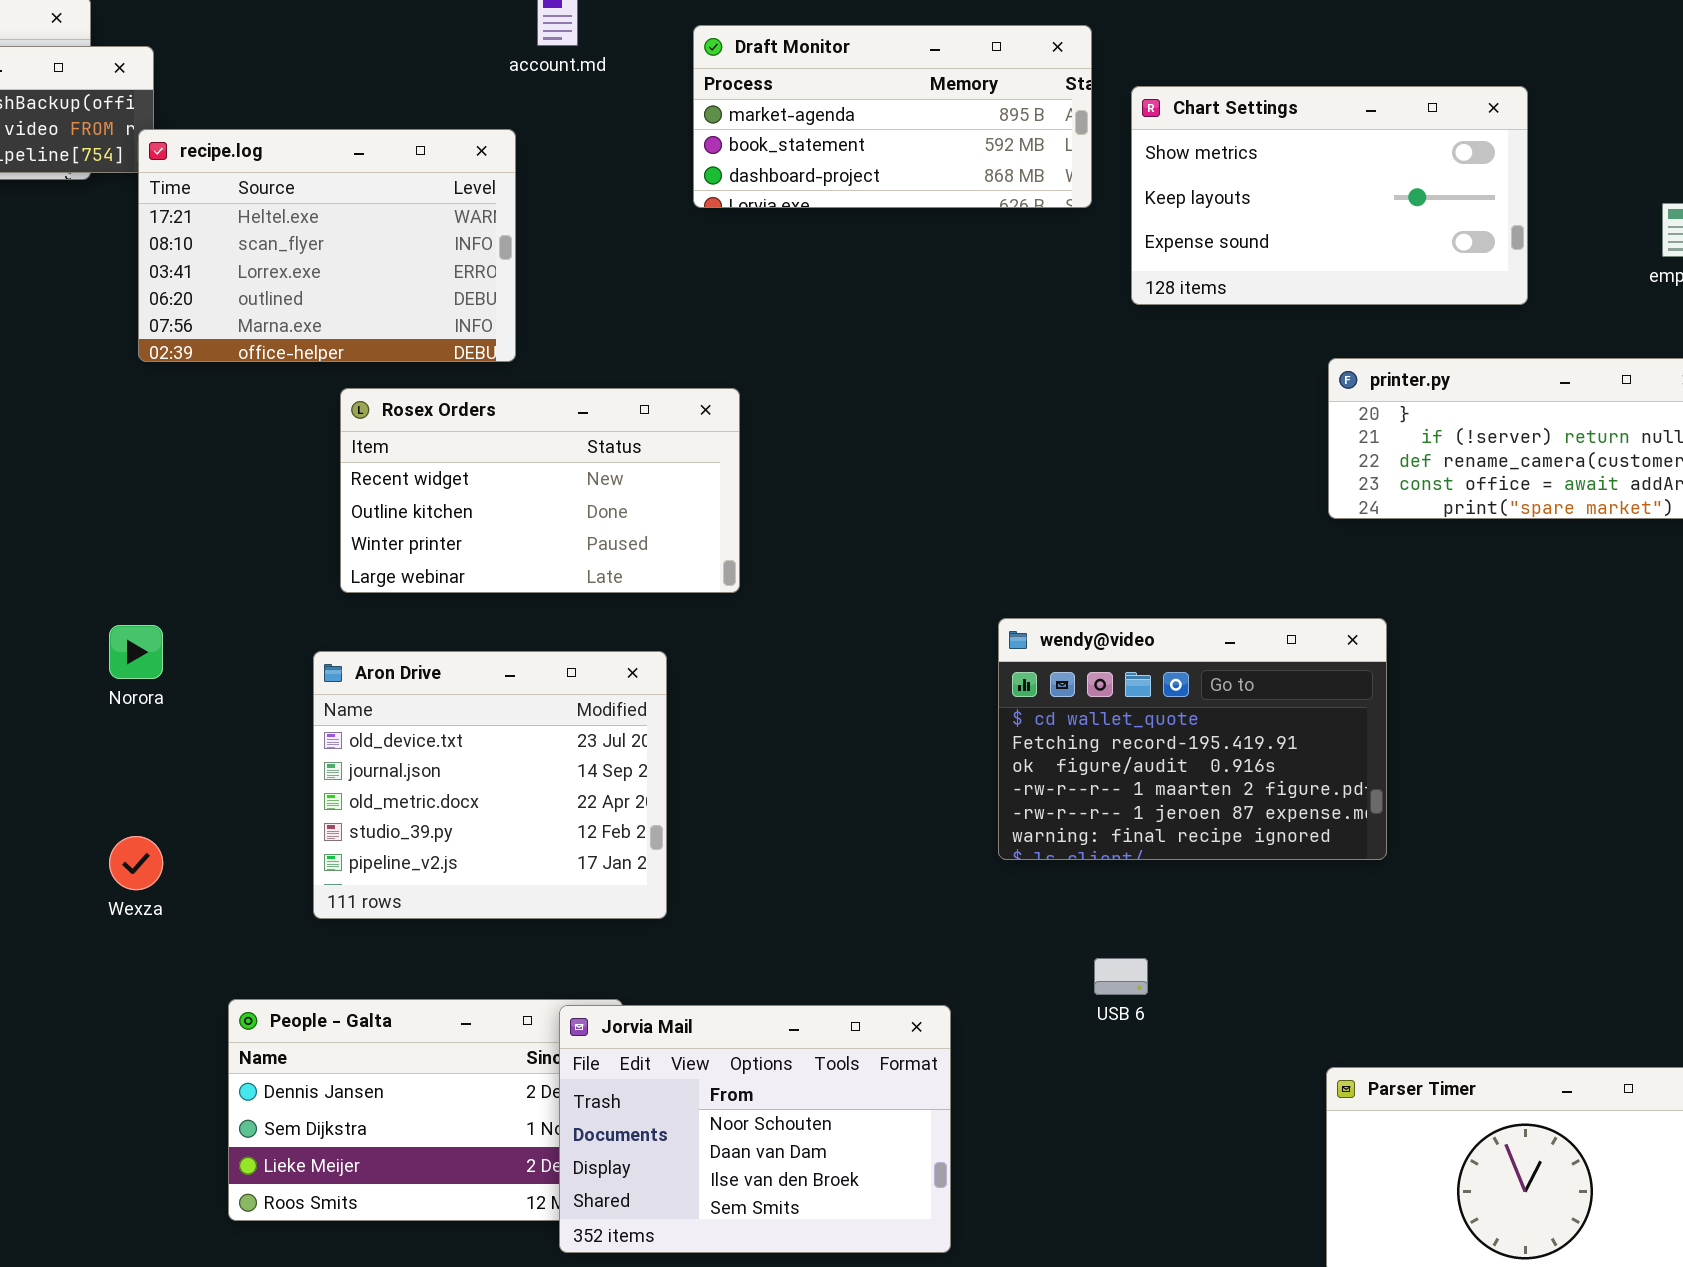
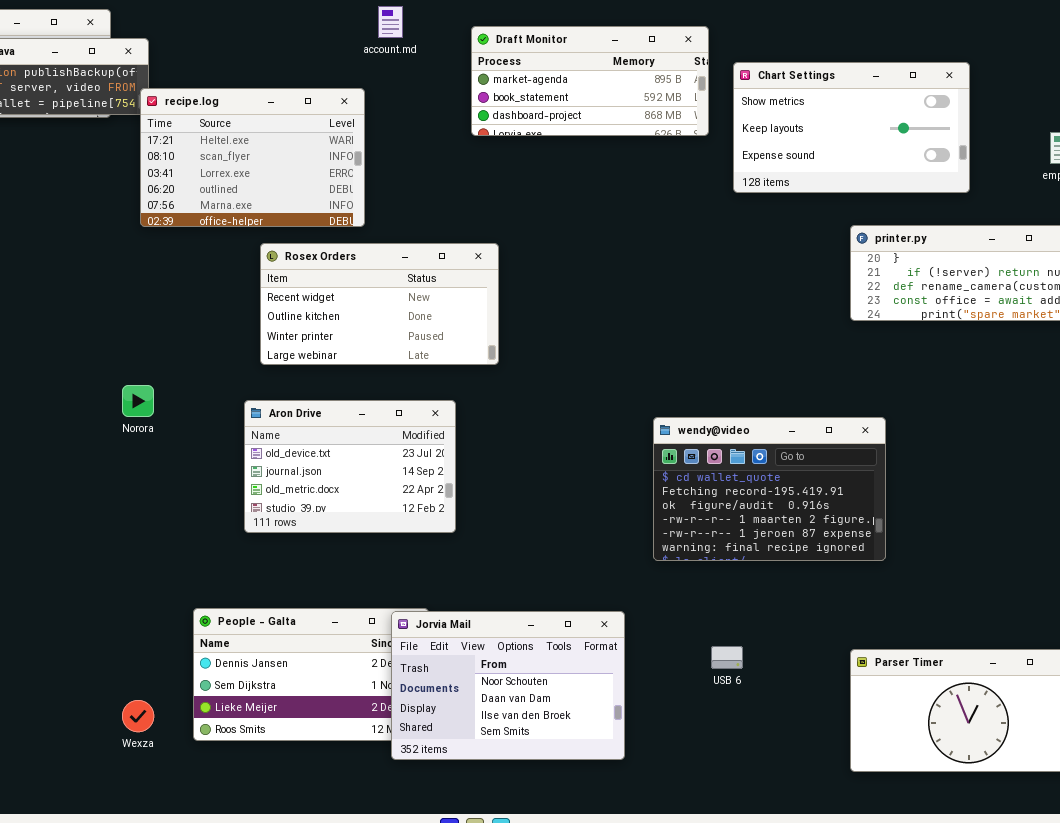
wendy@video: [998,618,1387,860] -> [653,417,886,561], moved
Aron Drive: [313,651,667,919] -> [244,400,456,533], resized
Wexza: [109,836,163,890] -> [122,700,154,732], moved
USB 6: [1094,958,1148,995] -> [711,646,743,669], moved

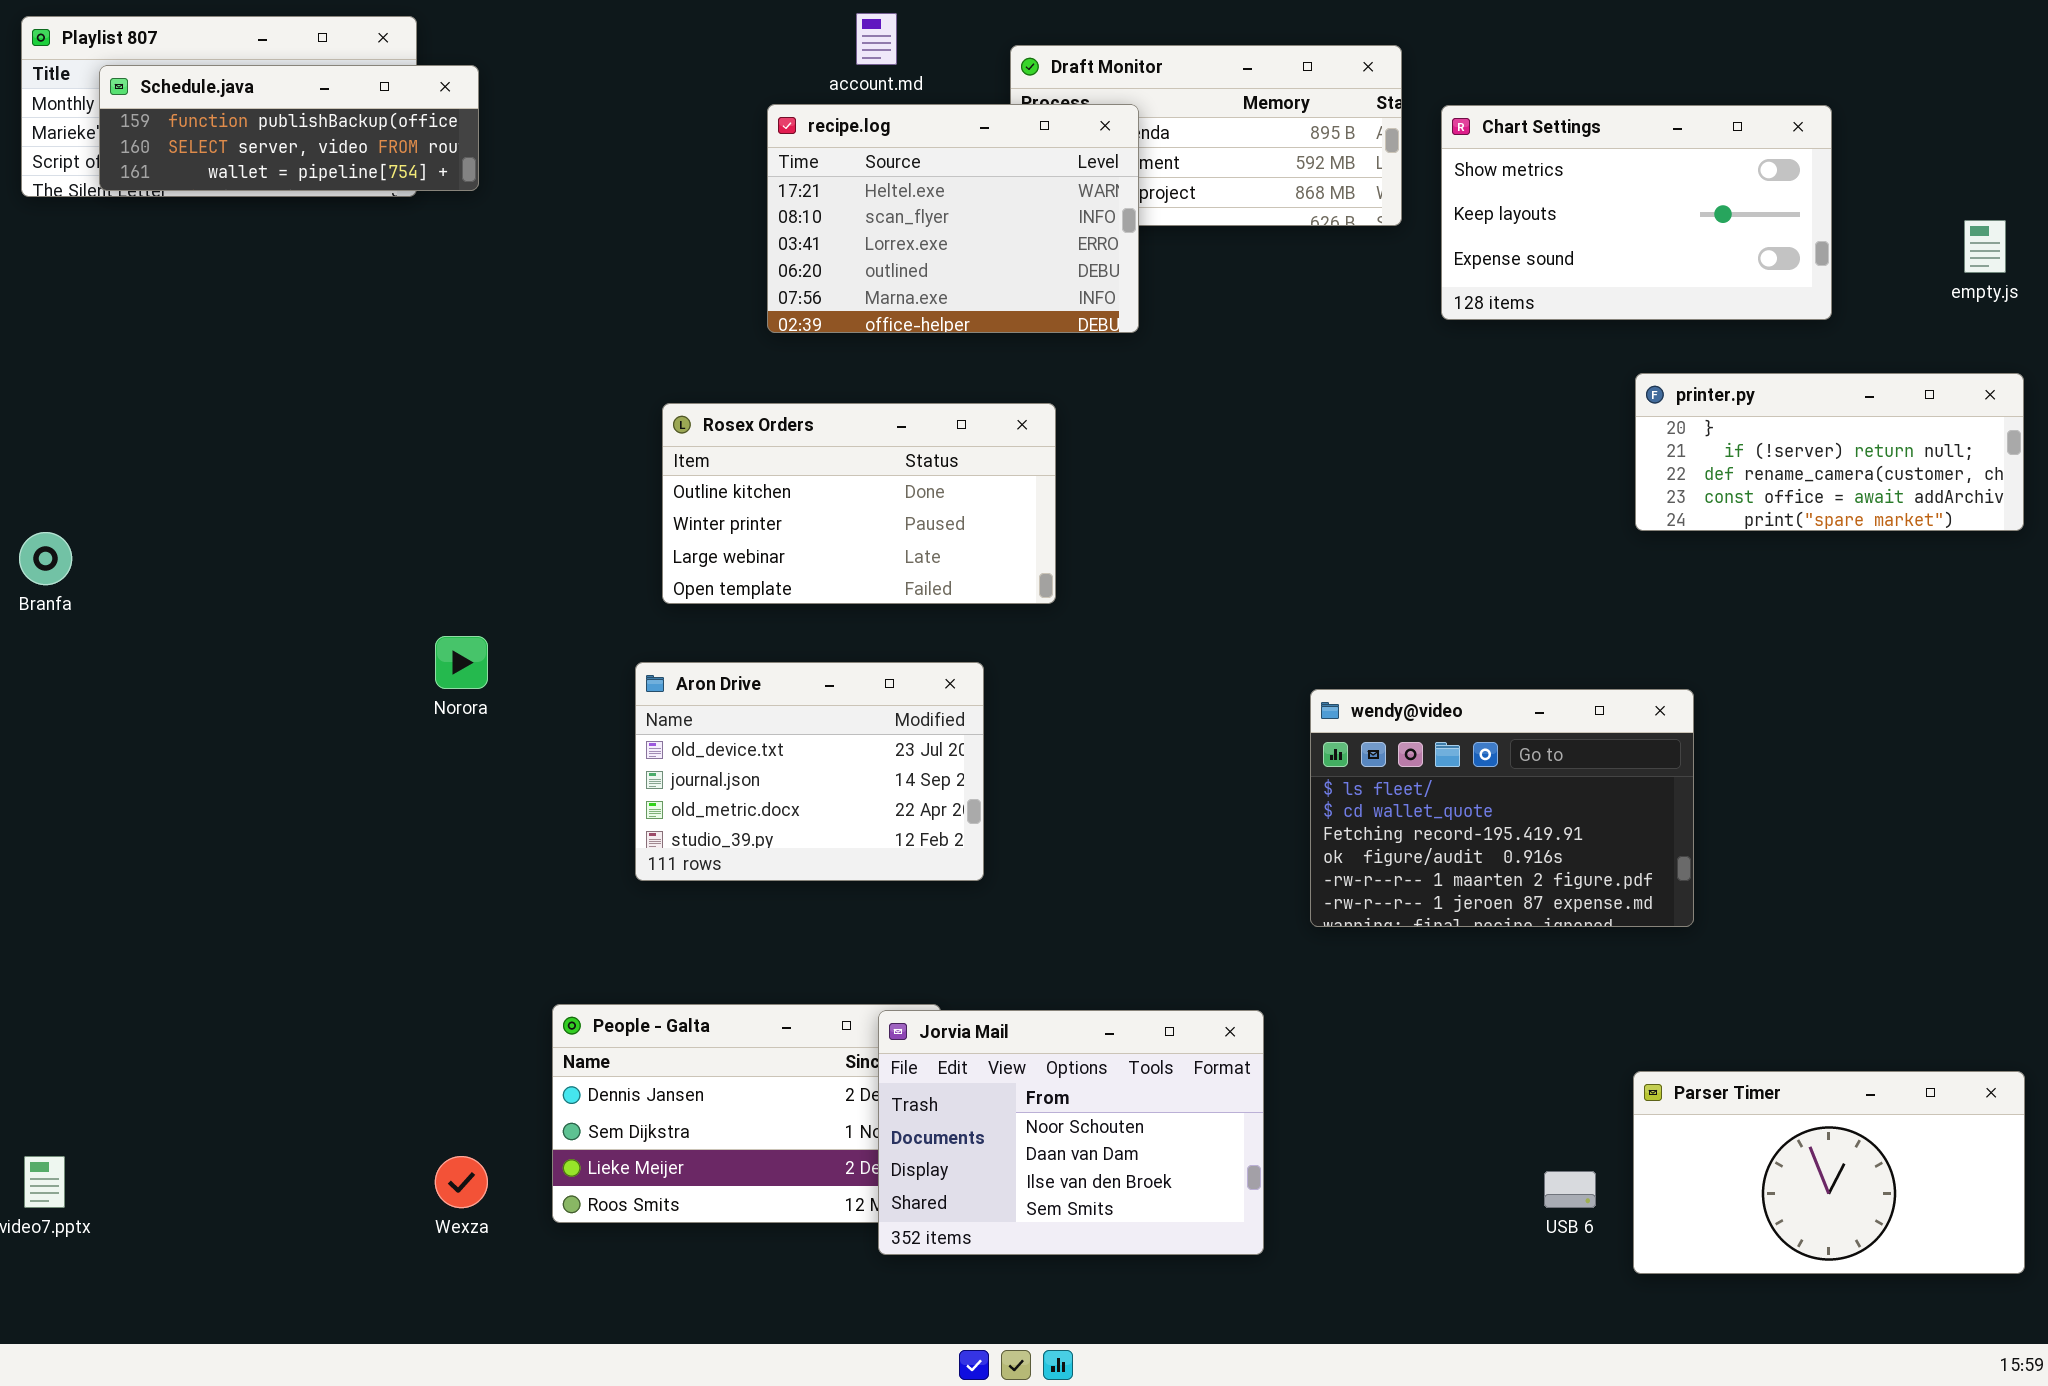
recipe.log: [140,88,365,227] -> [767,104,1139,333], moved
Rosex Orders: [260,243,499,365] -> [662,403,1056,604], scrolled down 1 row
wendy@video: [653,417,886,561] -> [1310,689,1694,927], scrolled up 1 row
USB 6: [711,646,743,669] -> [1544,1171,1596,1208], moved

